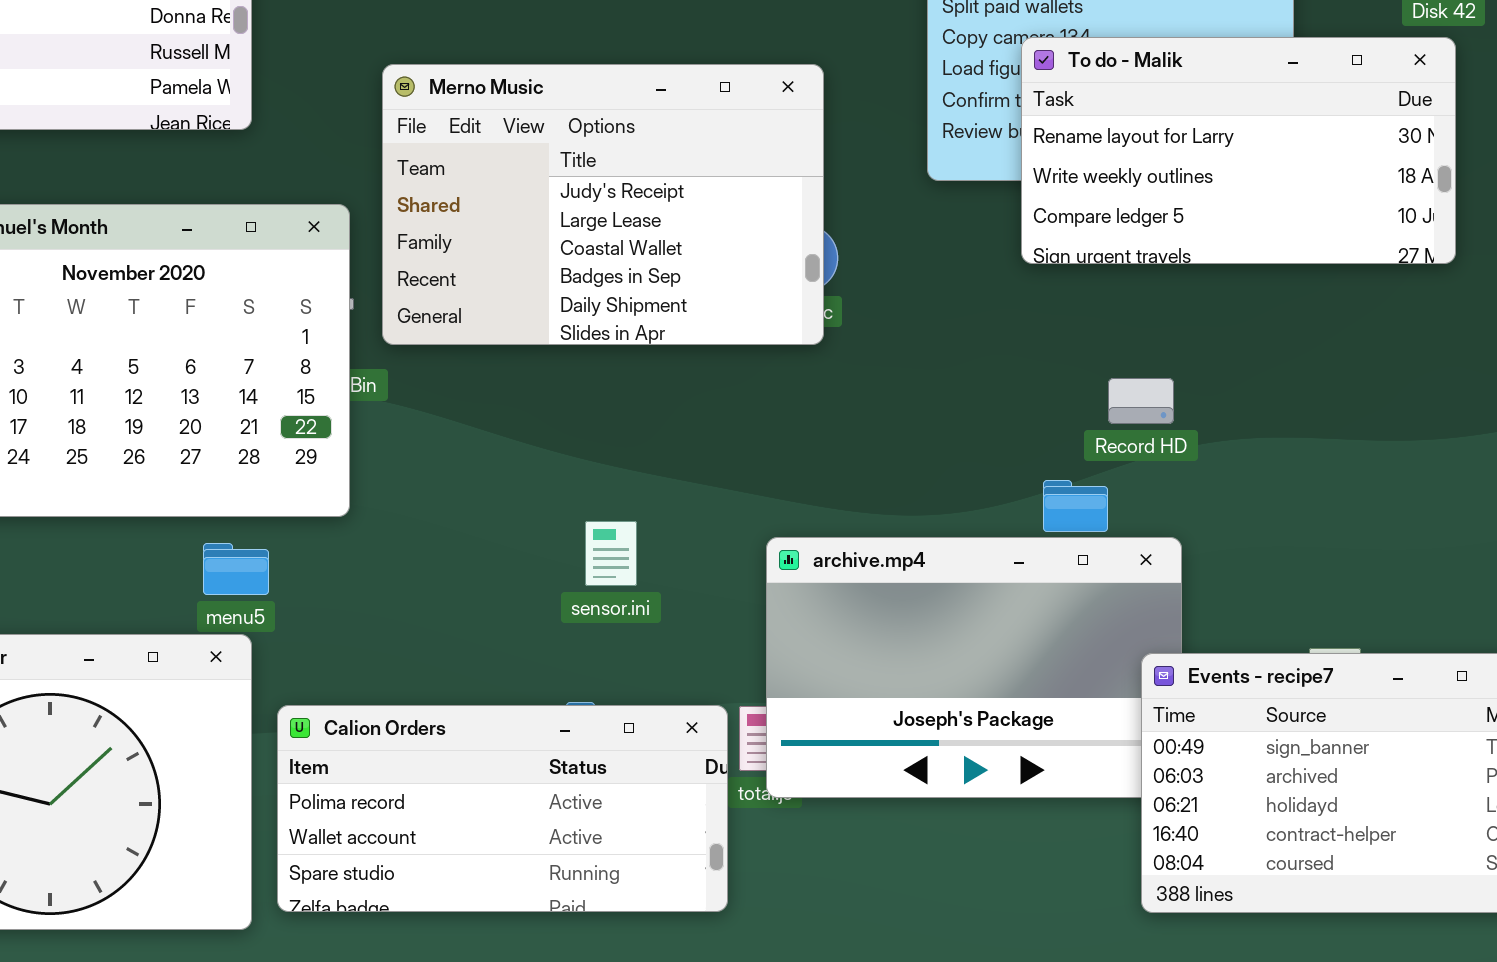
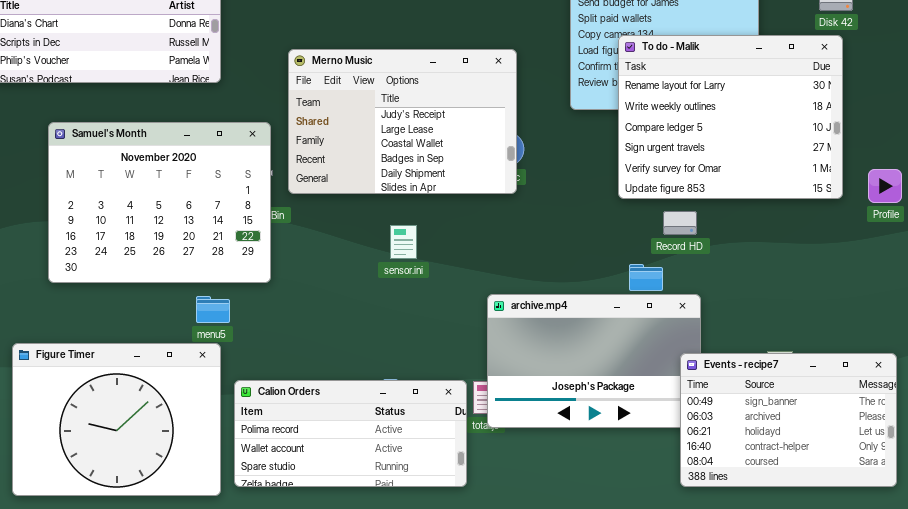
To do - Malik: [1021,37,1456,264] -> [618,35,843,199], resized
sensor.ini: [585,521,637,586] -> [390,225,417,259], moved

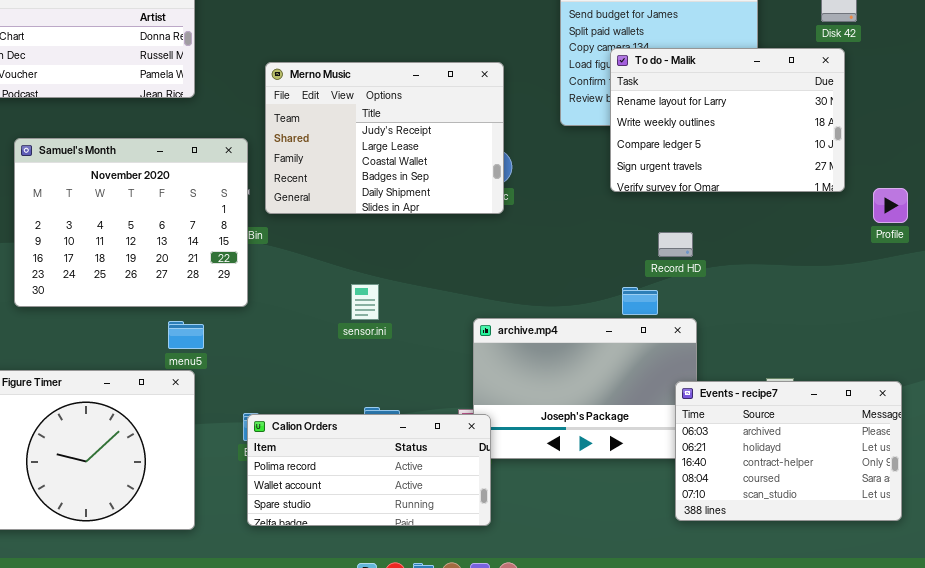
To do - Malik: [618,35,843,199] -> [610,48,845,192], resized
sensor.ini: [390,225,417,259] -> [351,284,379,320], moved
Events - recipe7: [680,353,897,487] -> [675,381,902,521], scrolled down 1 row
Calion Orders: [234,380,467,487] -> [247,414,491,526], moved

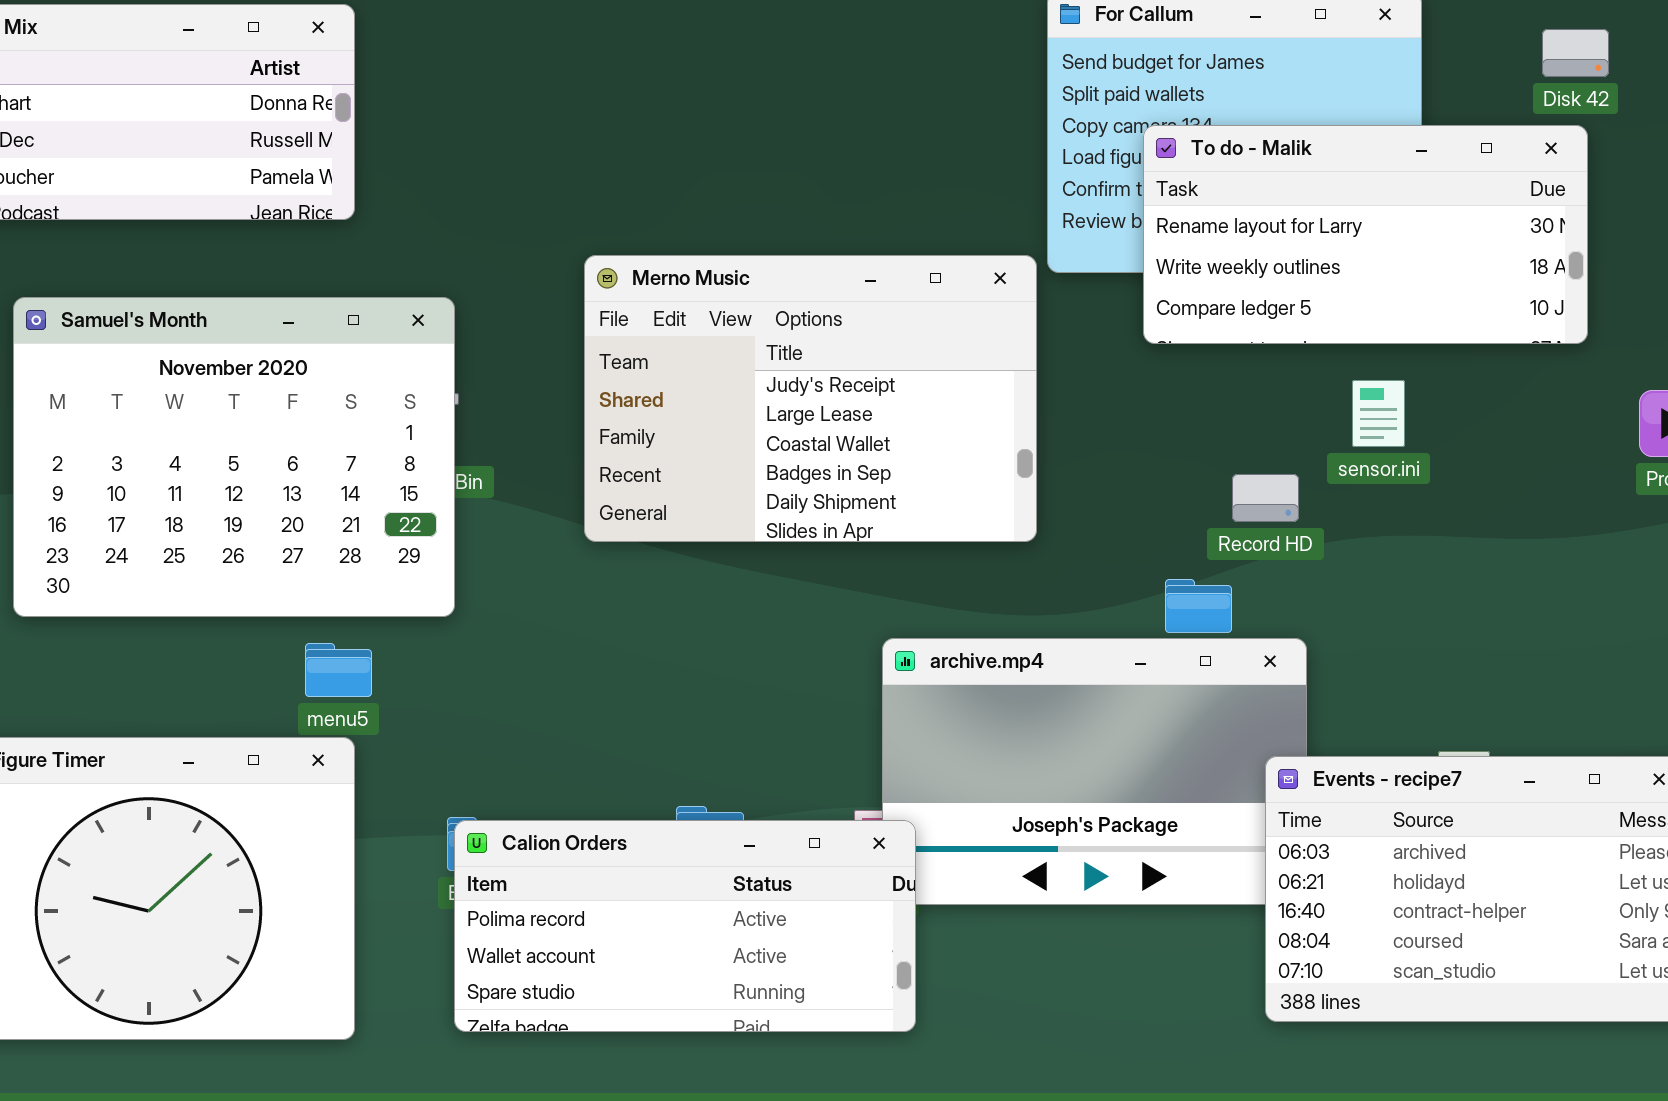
To do - Malik: [610,48,845,192] -> [1143,125,1588,344], resized
Merno Music: [265,62,504,214] -> [584,255,1037,542], moved
sensor.ini: [351,284,379,320] -> [1352,380,1405,447], moved

